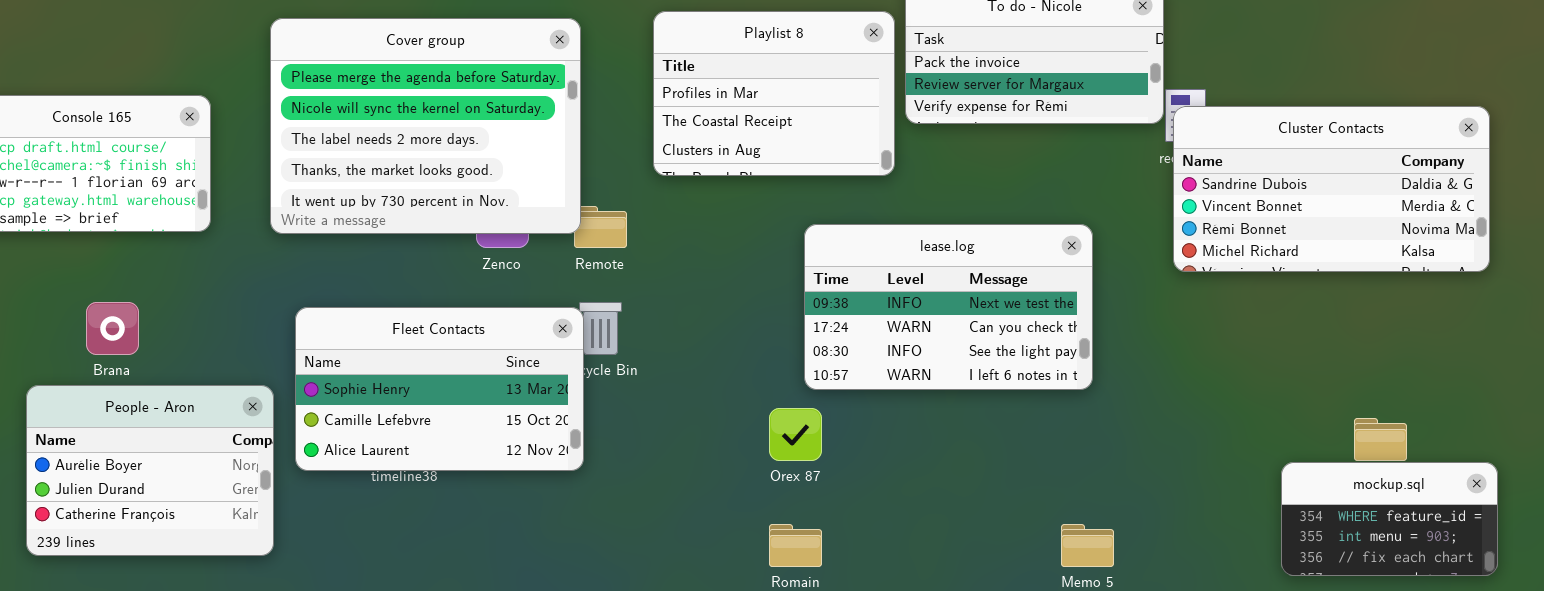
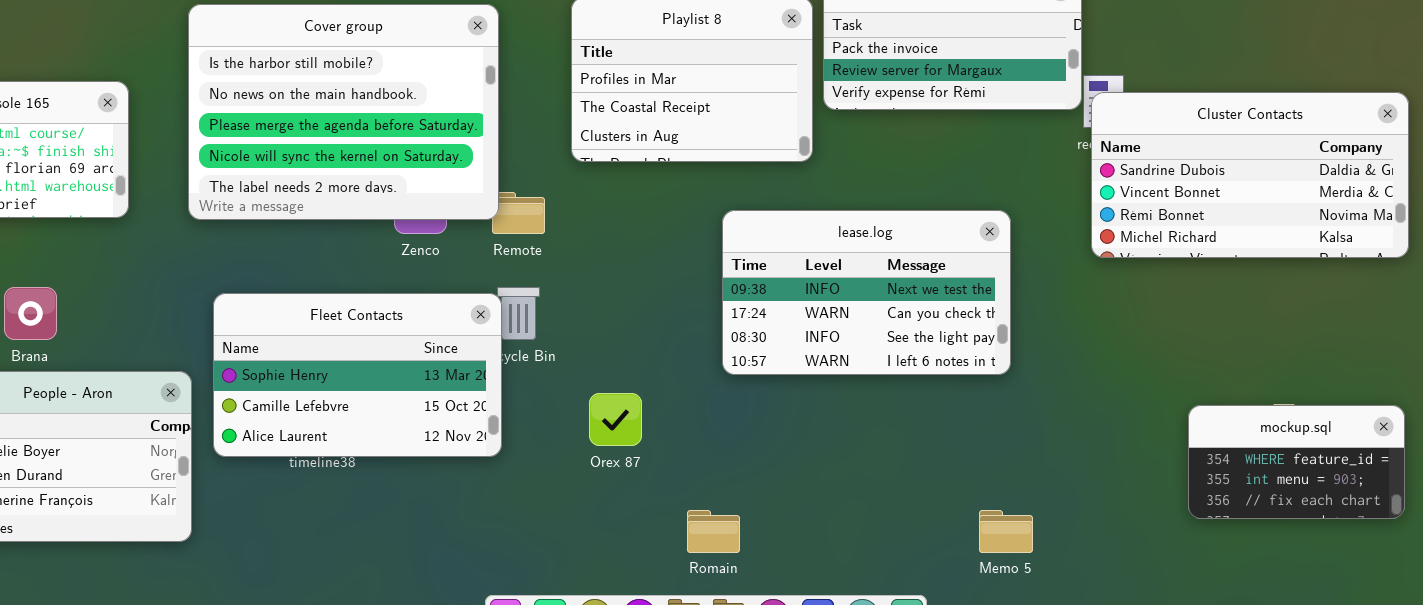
Cover group: [270,18,581,234] -> [188,4,499,220], scrolled up 2 rows
Orex 87: [769,408,822,461] -> [589,393,642,446], moved
mockup.sql: [1281,462,1498,576] -> [1188,405,1405,519], moved

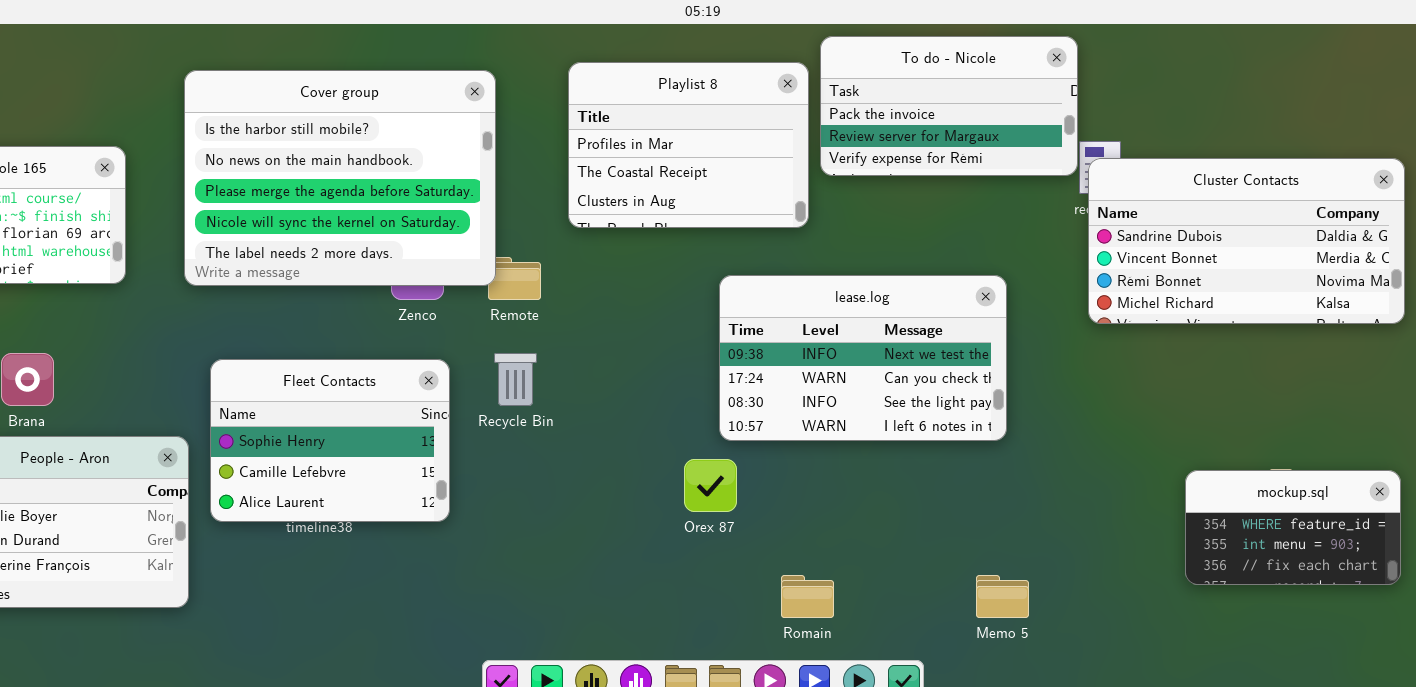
Fleet Contacts: [213,293,502,457] -> [210,359,450,522], resized
Orex 87: [589,393,642,446] -> [684,459,737,512], moved
Romain: [687,510,740,553] -> [781,575,834,618], moved

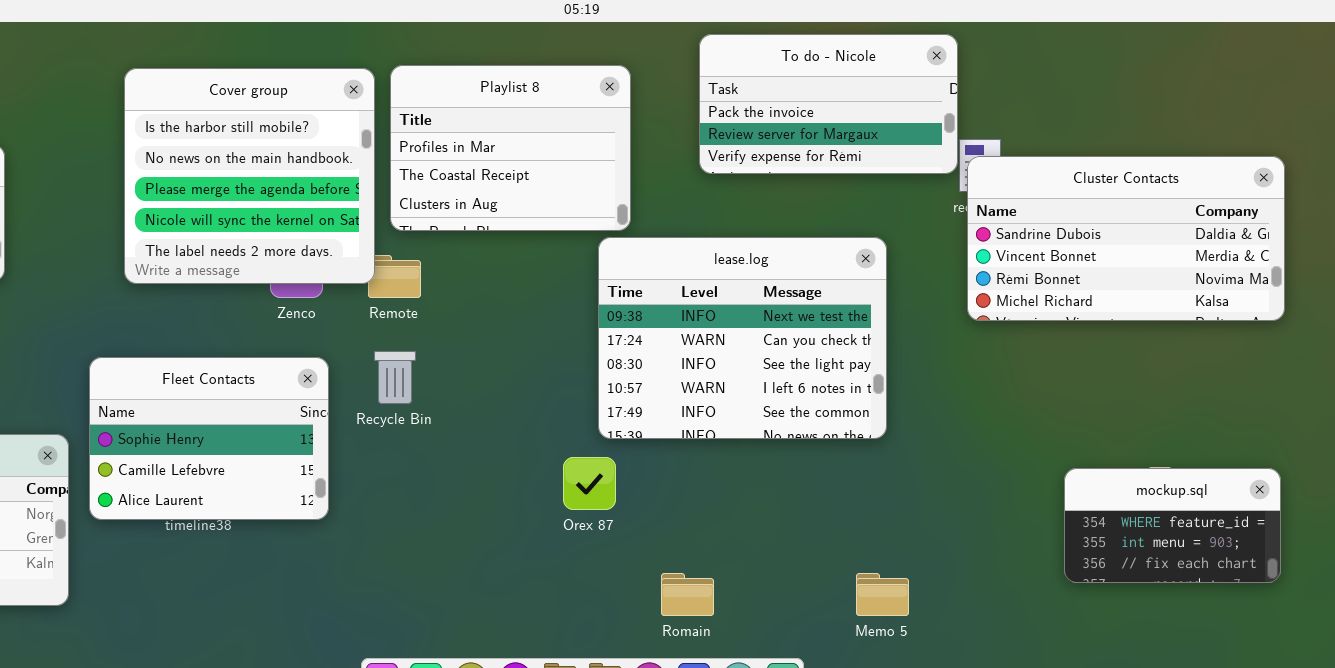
Playlist 8: [568,62,809,228] -> [390,65,631,231], moved
Cover group: [184,70,496,286] -> [124,68,375,284], resized
lease.log: [719,275,1007,441] -> [598,237,887,439], resized

